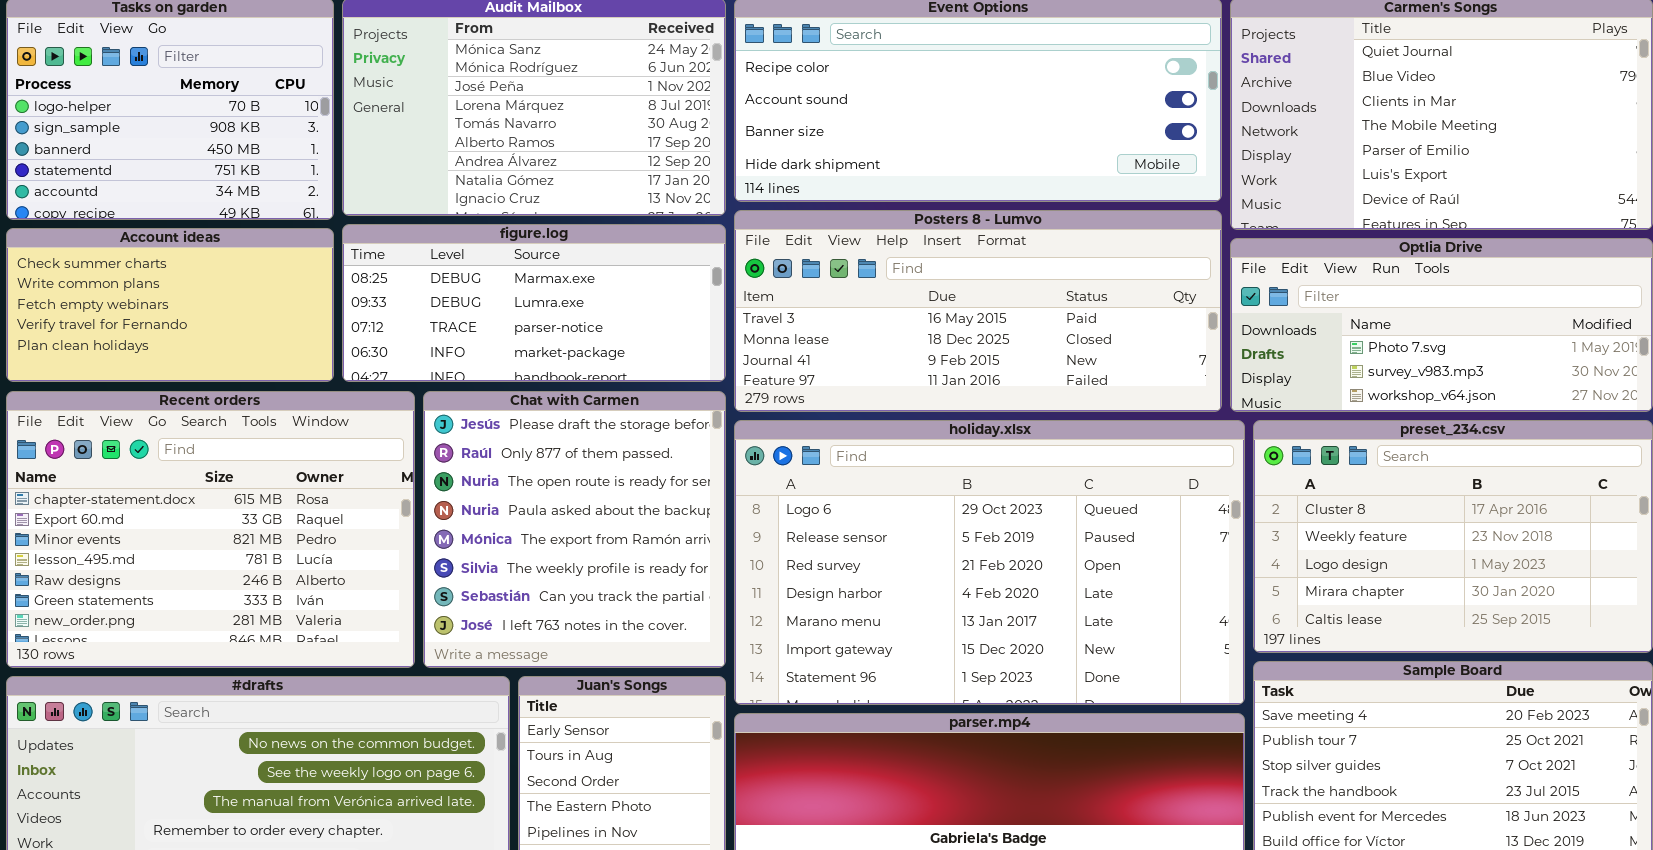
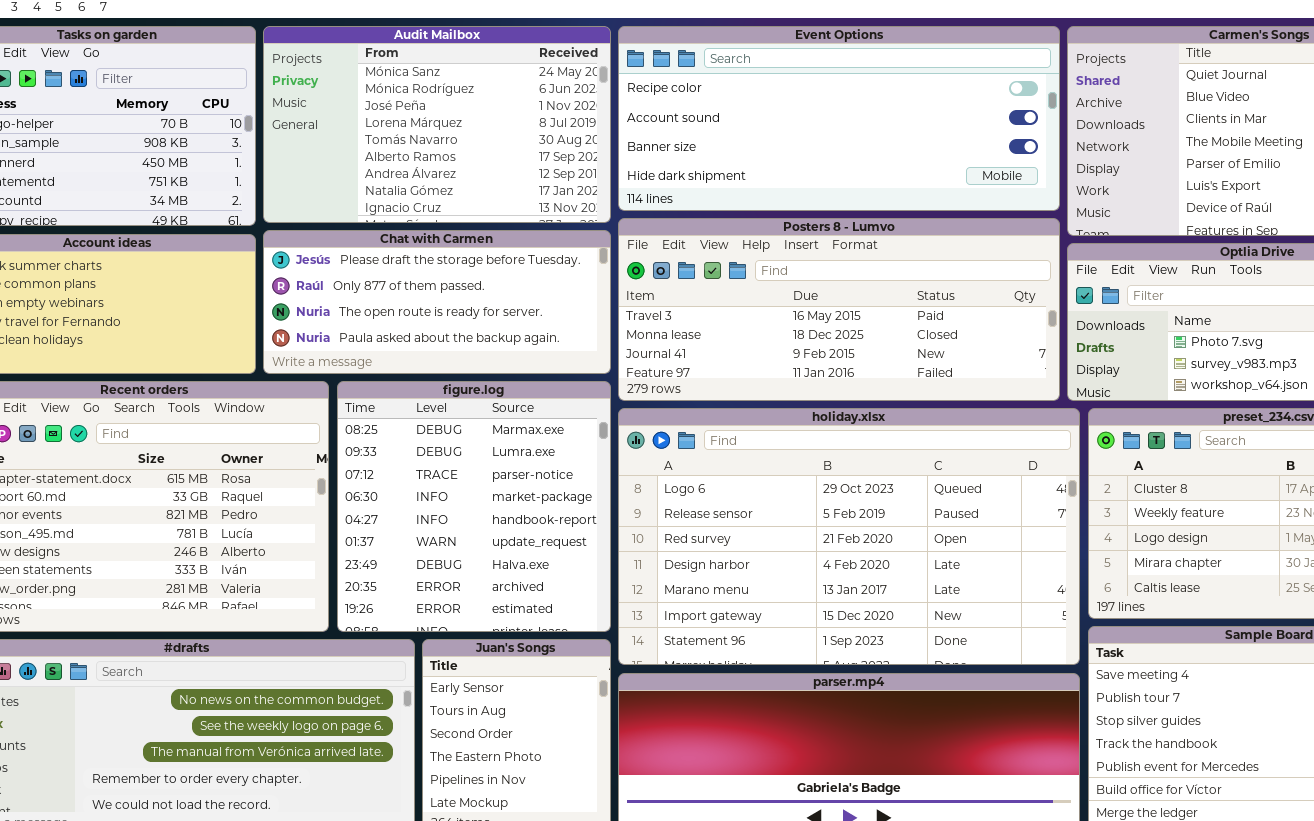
figure.log: [342,224,726,382] -> [337,381,611,632], moved, resized
Chat with Carmen: [423,391,726,668] -> [263,230,611,374], moved, resized

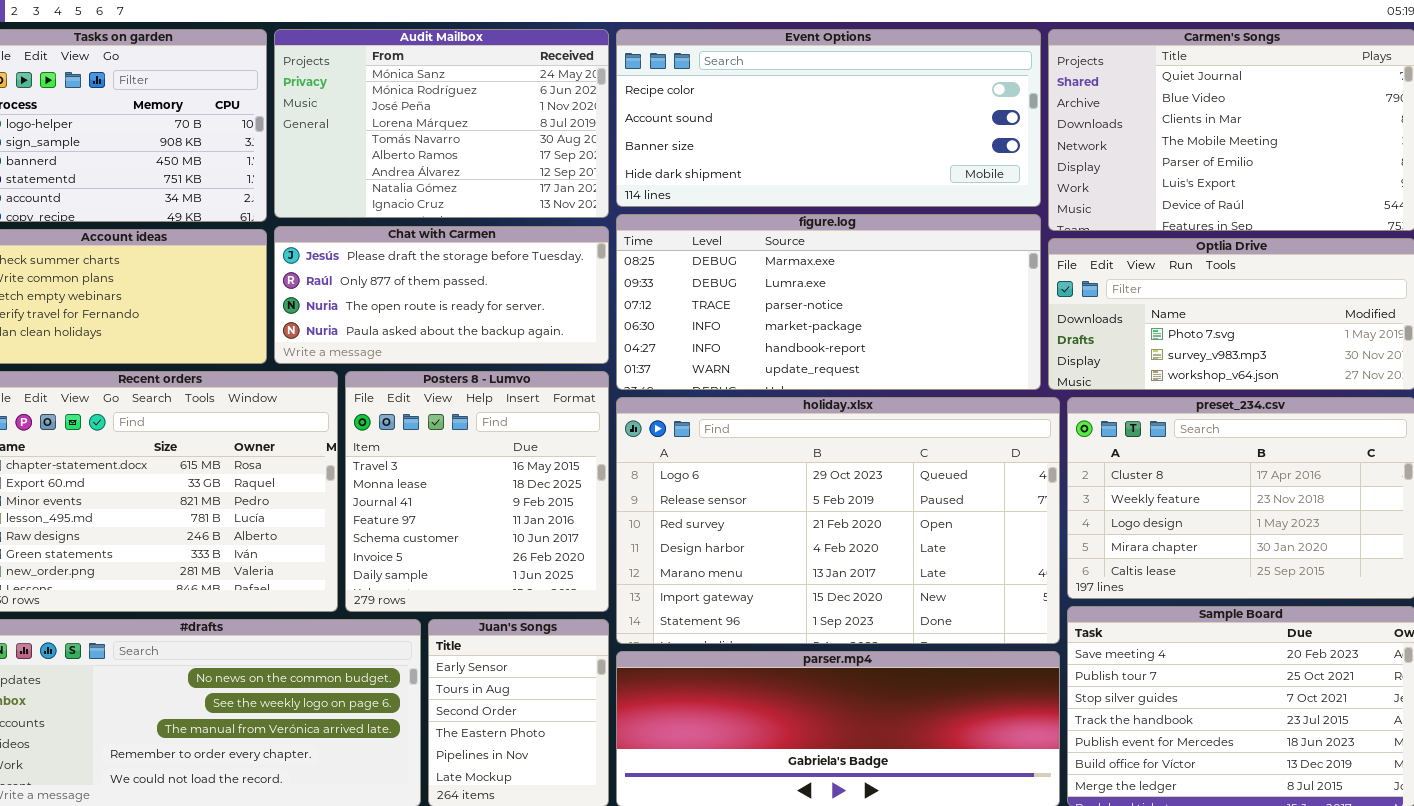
Posters 8 - Lumvo: [618,218,1060,401] -> [345,371,609,612], moved, resized
figure.log: [337,381,611,632] -> [616,214,1041,390], moved, resized

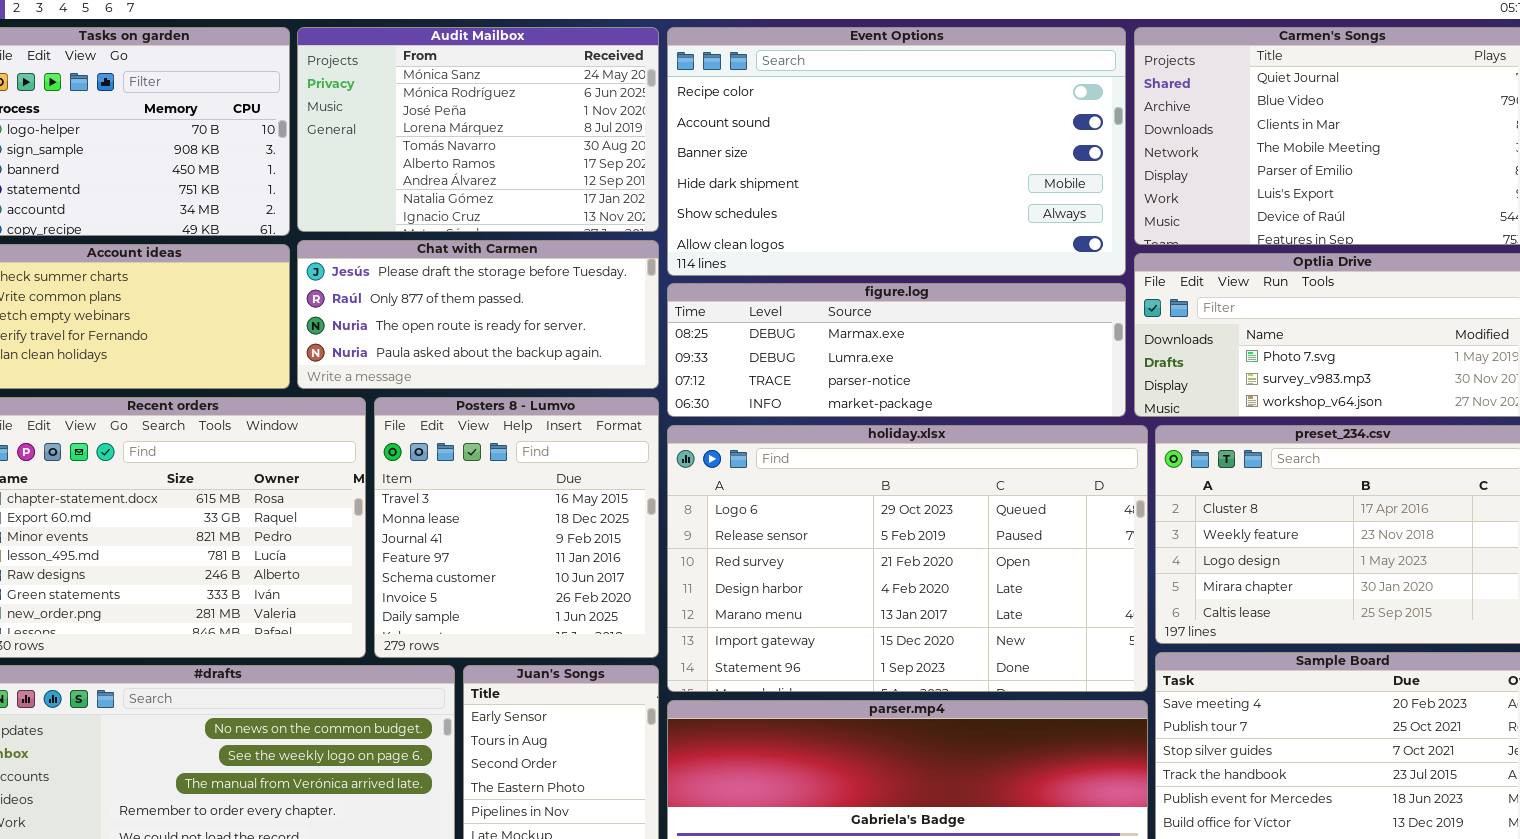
Event Options: [616,29,1041,207] -> [667,27,1126,276], resized
figure.log: [616,214,1041,390] -> [667,283,1126,417], resized

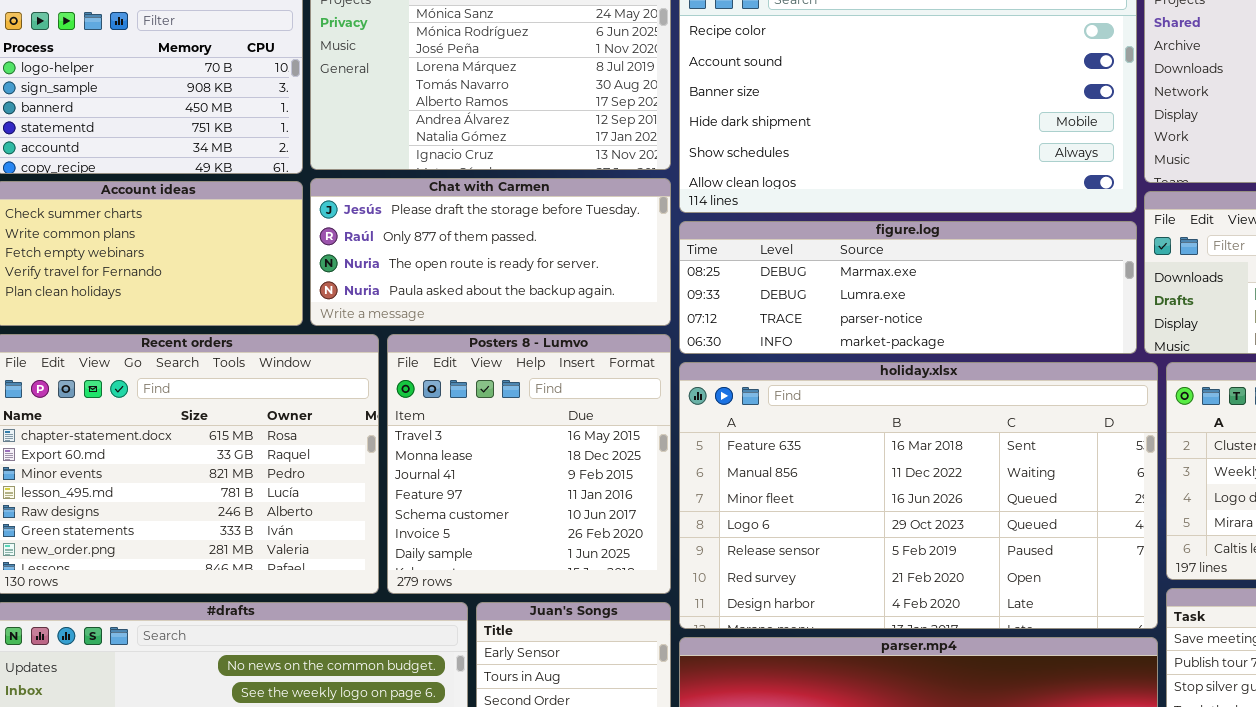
holiday.xlsx: [667,425,1148,692] -> [679,362,1158,629], scrolled up 3 rows

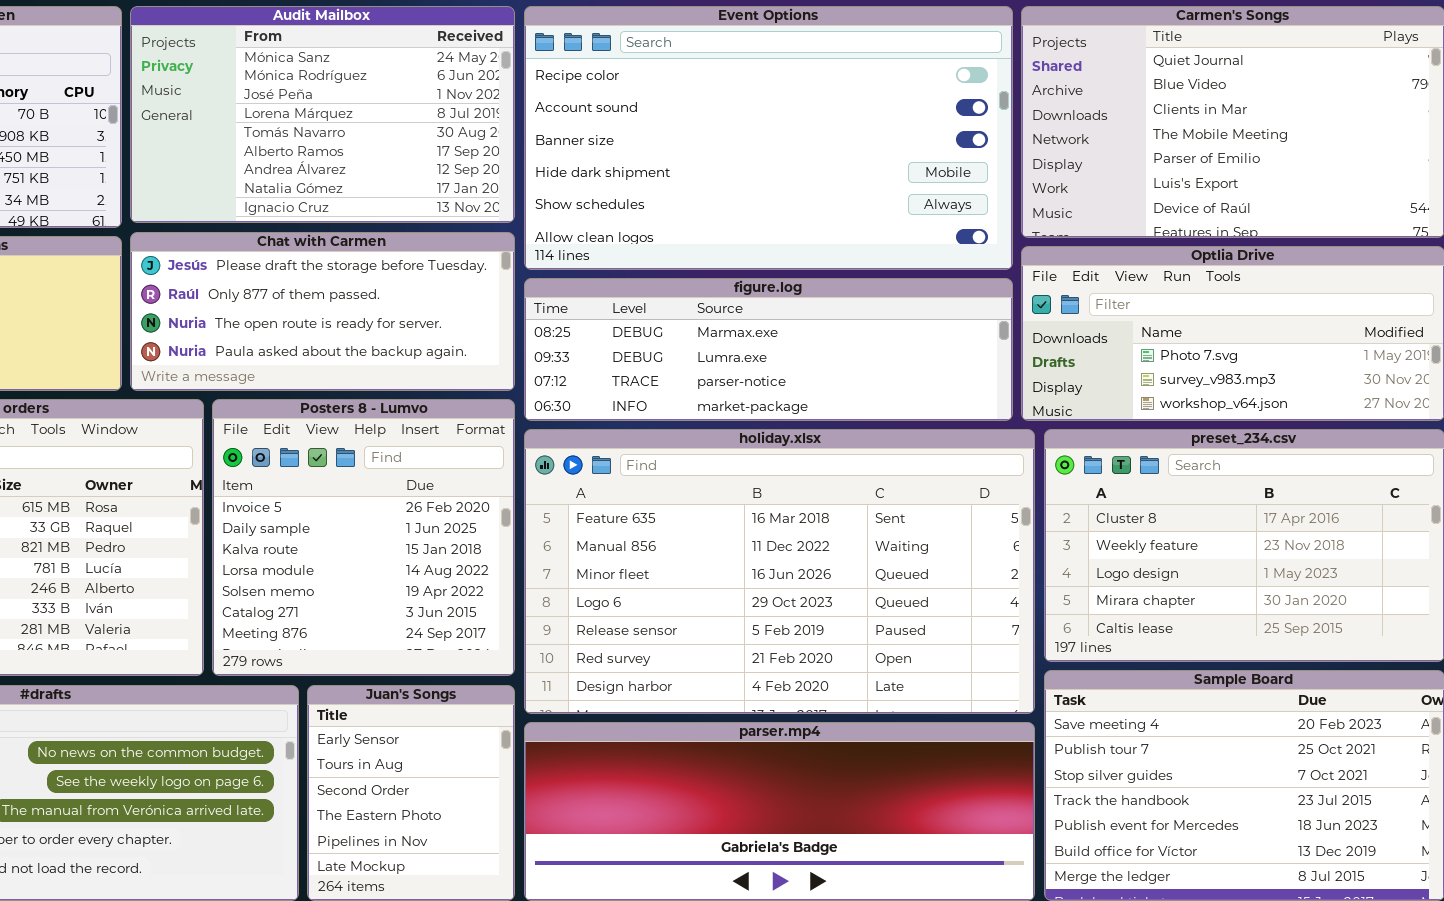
Posters 8 - Lumvo: [387,334,671,594] -> [212,399,515,676], scrolled down 5 rows

